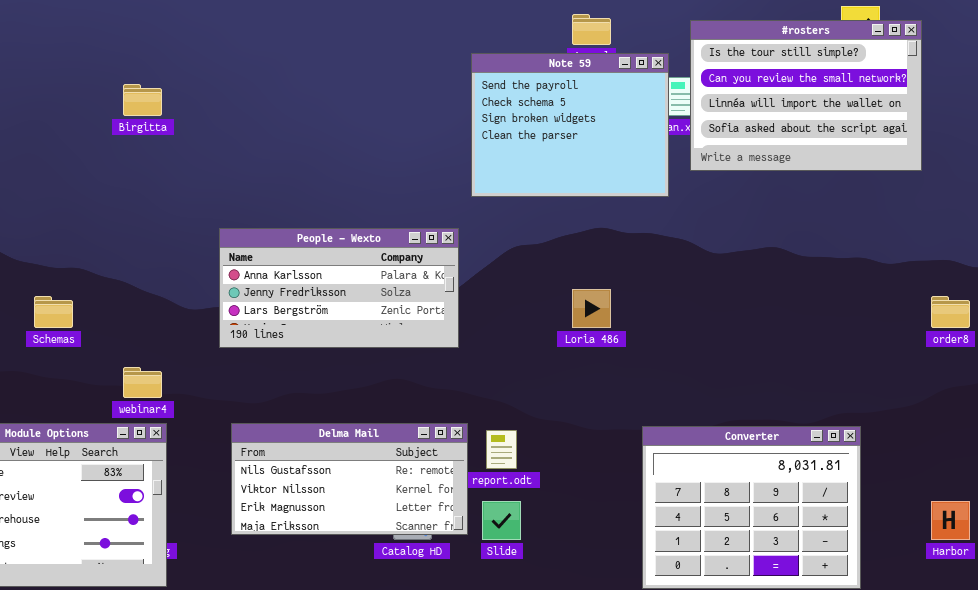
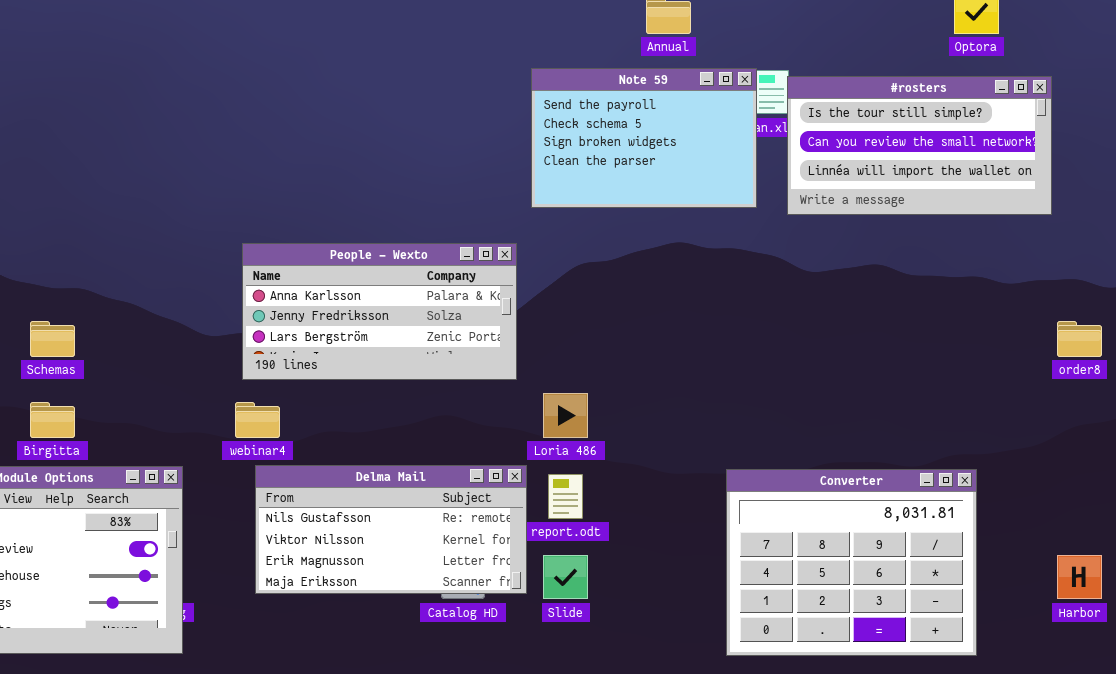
#rosters: [690,20,922,171] -> [787,76,1052,215], moved, resized
Note 59: [471,53,669,197] -> [531,68,757,208], resized
Birgitta: [123,84,162,116] -> [30,402,75,438], moved
Loria 486: [572,289,611,328] -> [543,393,588,438], moved
webinar4: [123,367,162,398] -> [235,402,280,438], moved

